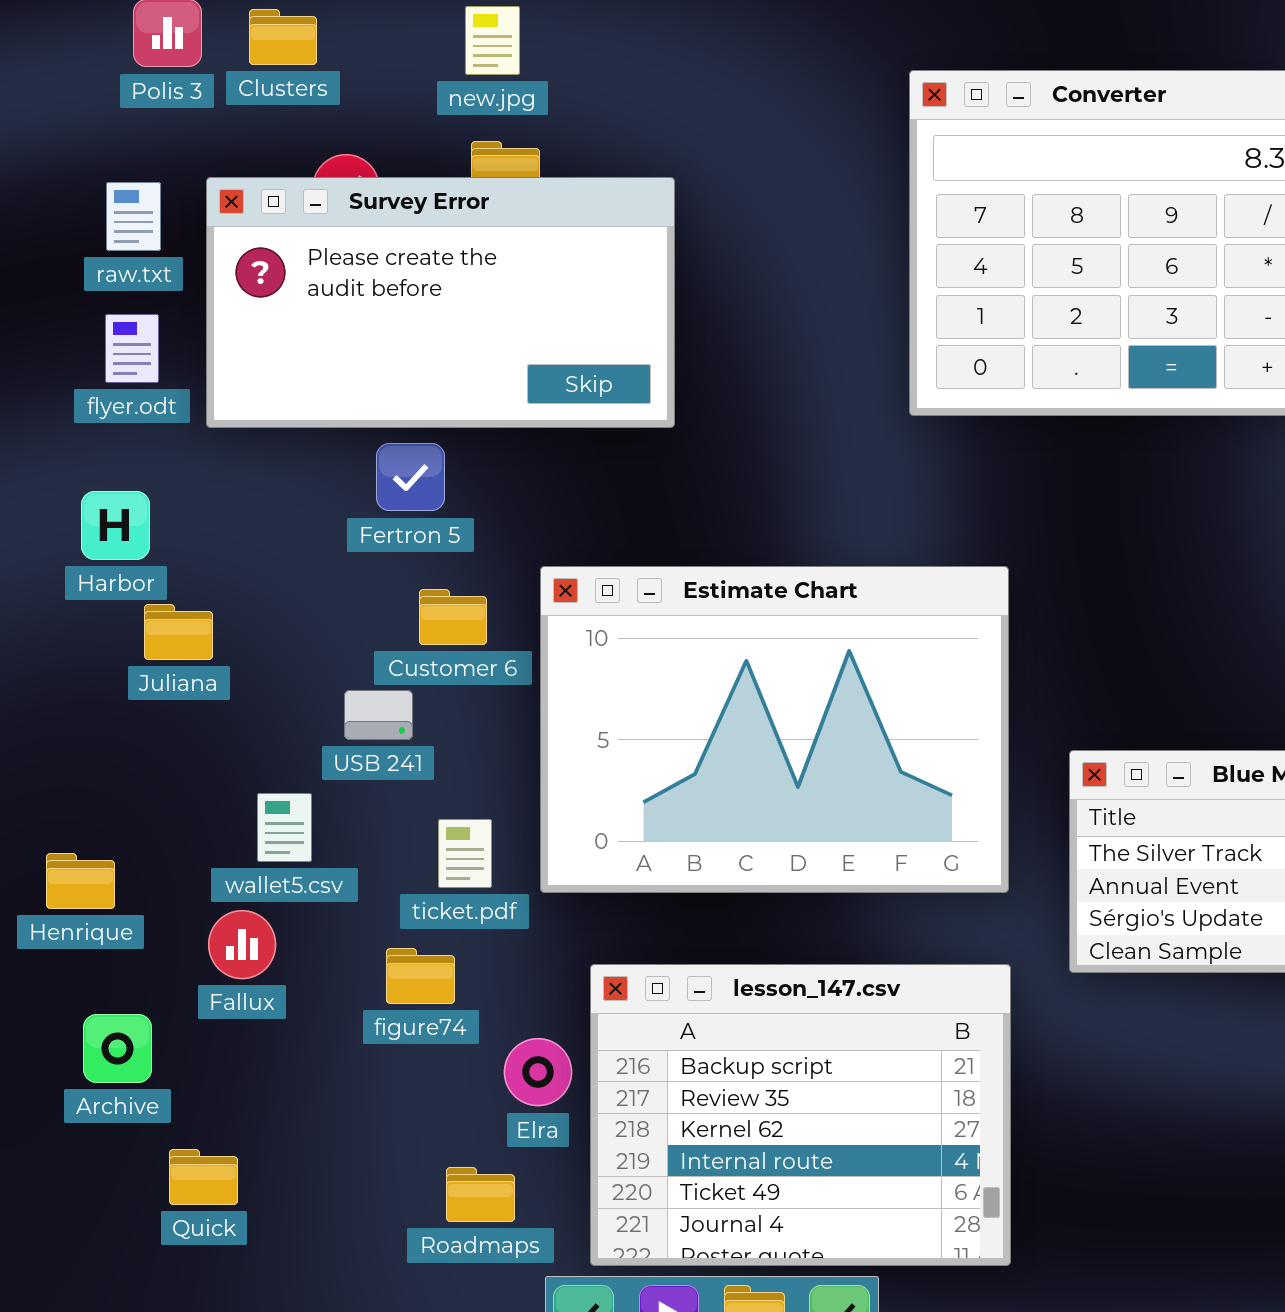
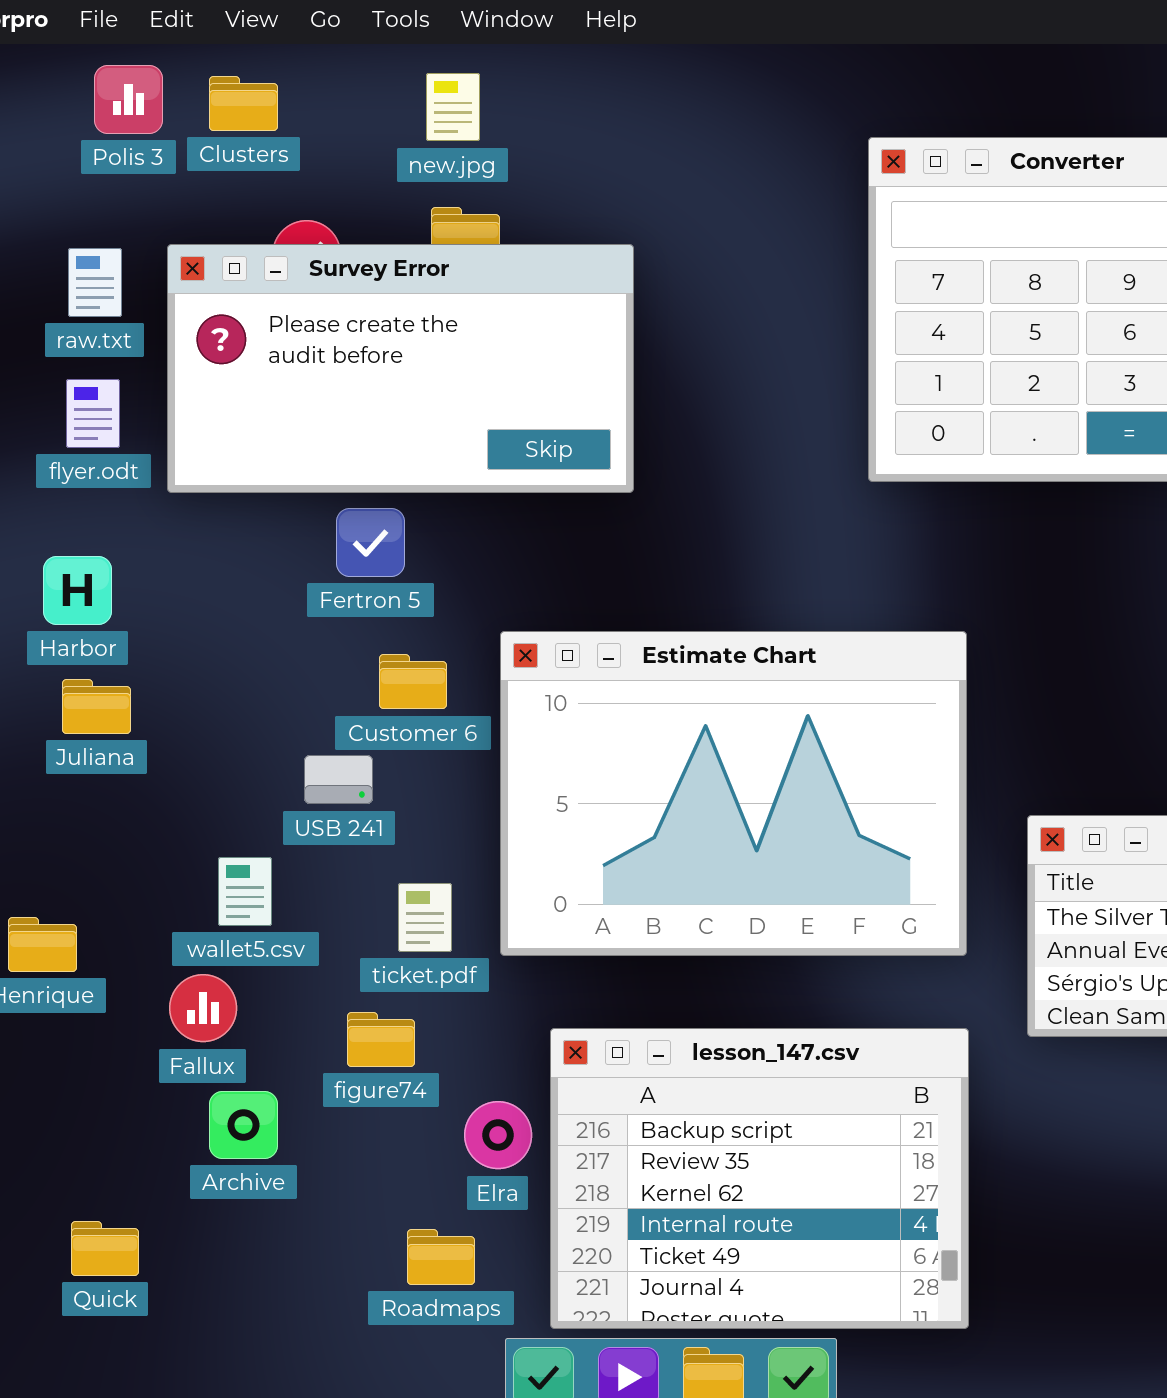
Juliana: [144,604,213,660] -> [62,679,131,734], moved
Archive: [83,1014,152,1083] -> [209,1091,278,1159], moved
Quick: [169,1149,238,1205] -> [71,1221,139,1276], moved

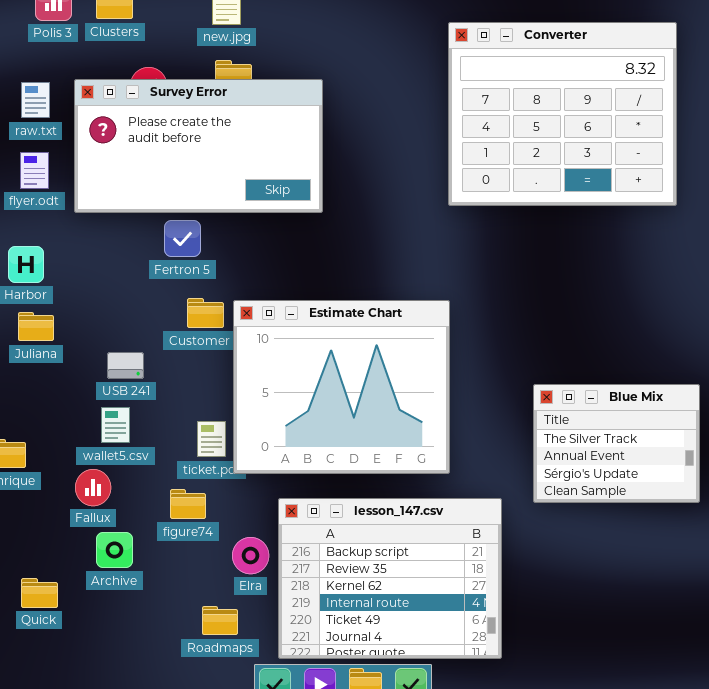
Estimate Chart: [500,631,967,956] -> [233,300,450,474], moved, resized
USB 241: [304,755,373,804] -> [107,352,144,379], moved
Quick: [71,1221,139,1276] -> [21,578,58,608], moved

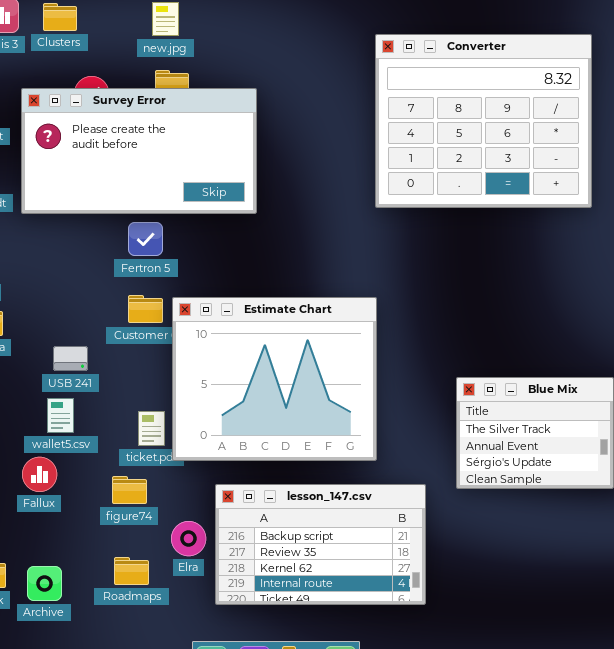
Fertron 5: [164,220,201,257] -> [128,222,163,256], moved
lesson_147.csv: [278,498,502,659] -> [215,484,426,605], resized
Archive: [96,532,133,568] -> [27,566,62,601], moved
Roadmaps: [202,606,238,635] -> [114,557,149,585], moved

